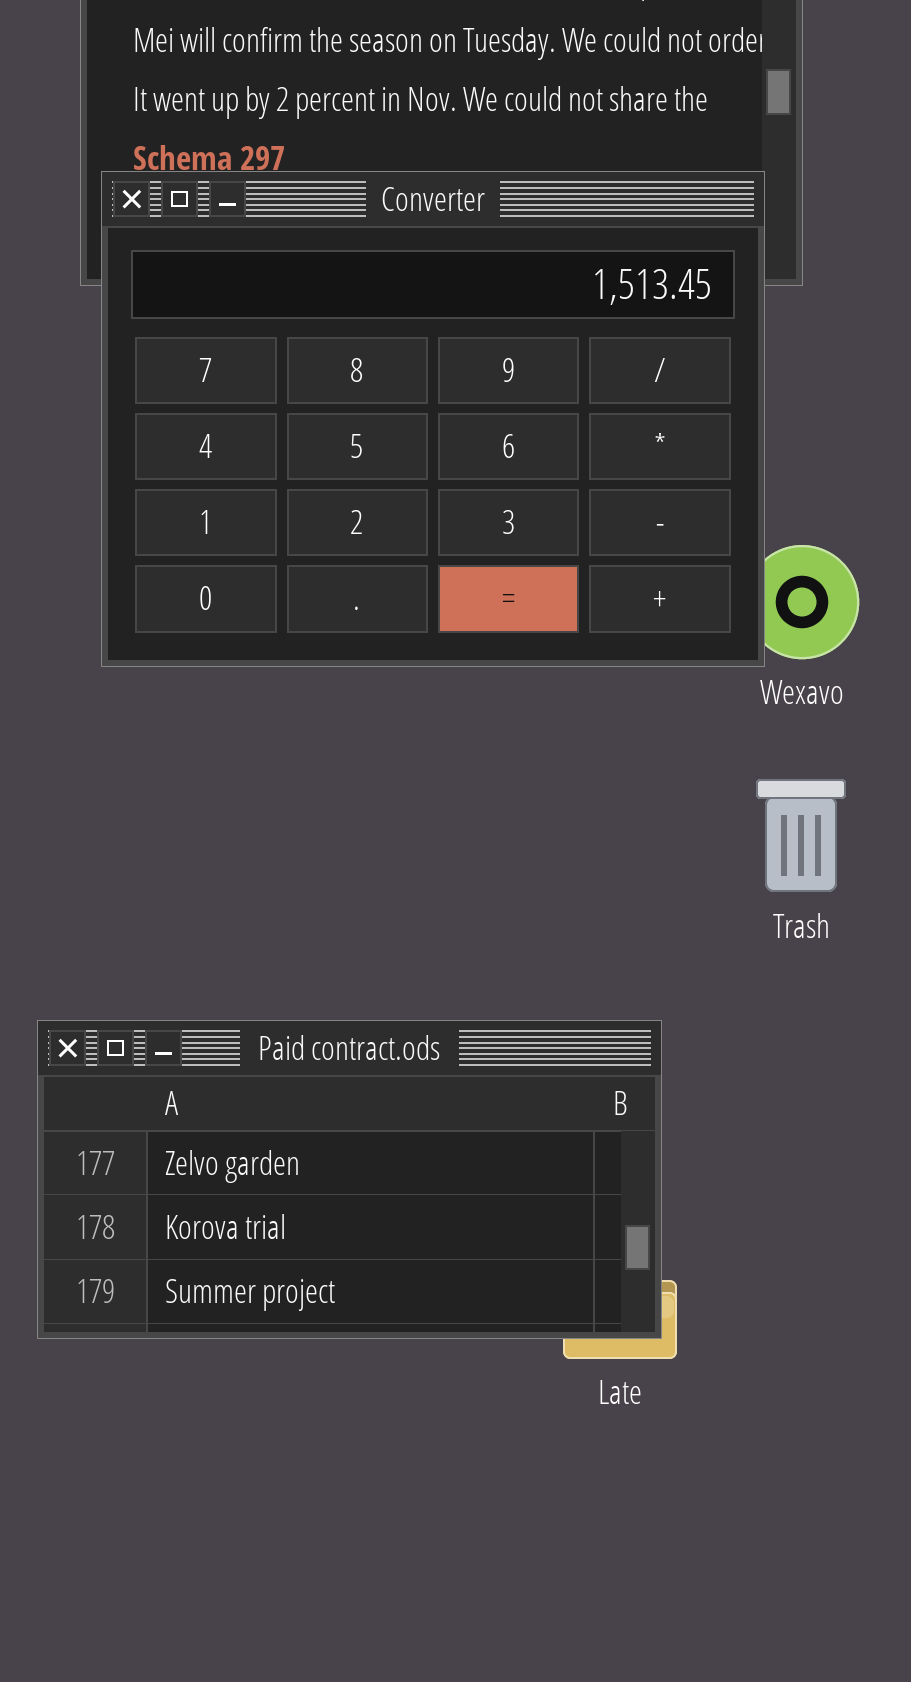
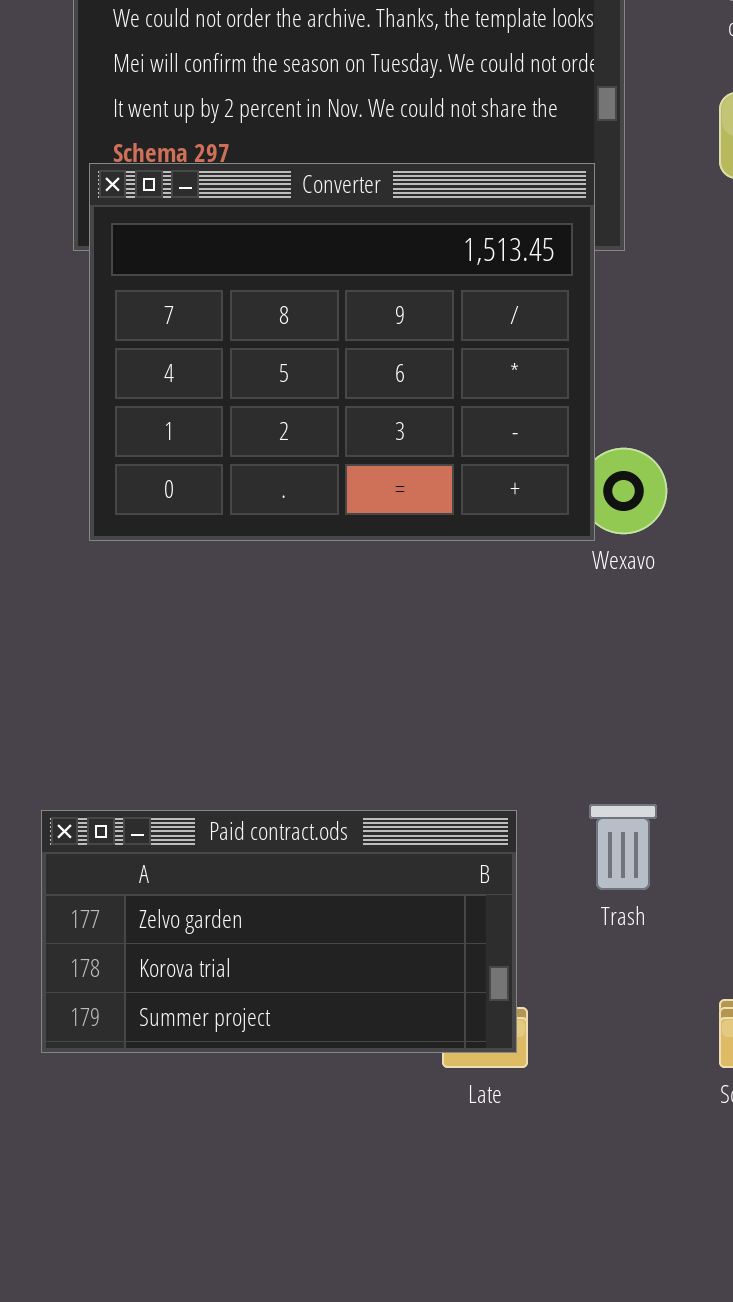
Trash: [756,779,846,892] -> [589,804,657,890], moved

